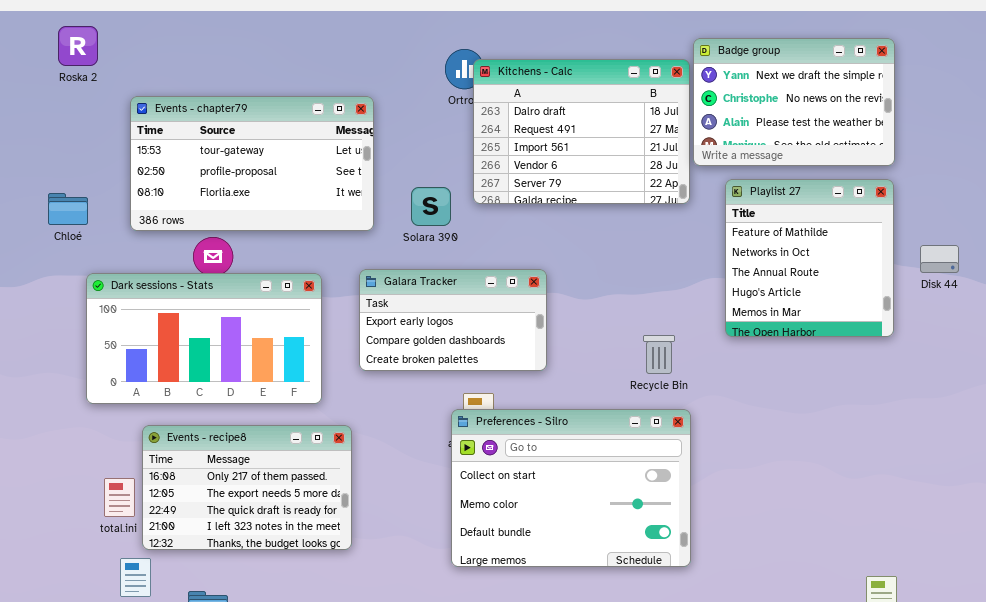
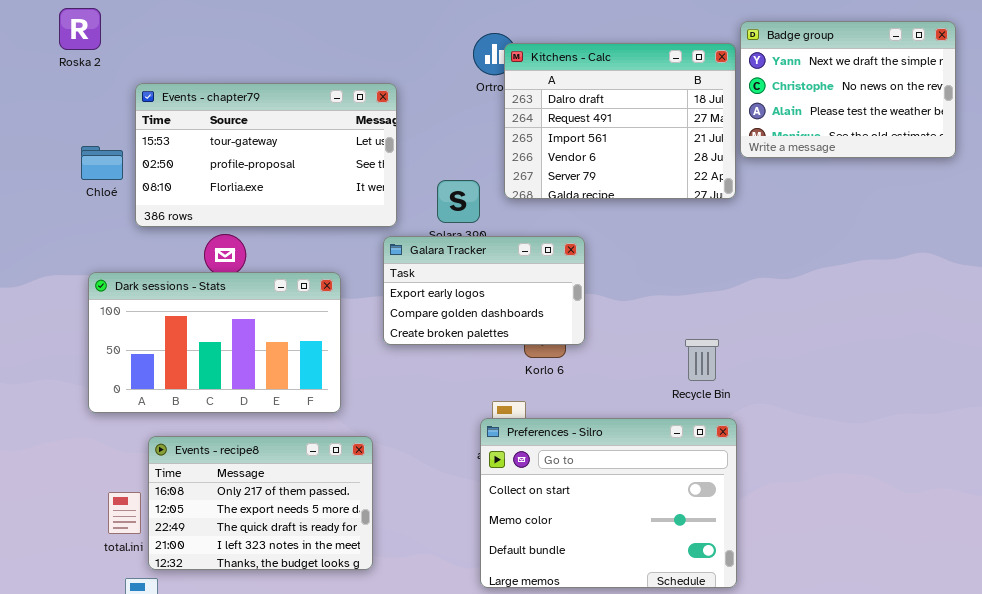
Playlist 27: [725,179,894,337] -> none, closed
Chloé: [48,193,88,225] -> [81,146,123,180], moved
Galara Tracker: [359,269,547,371] -> [383,236,585,345], moved

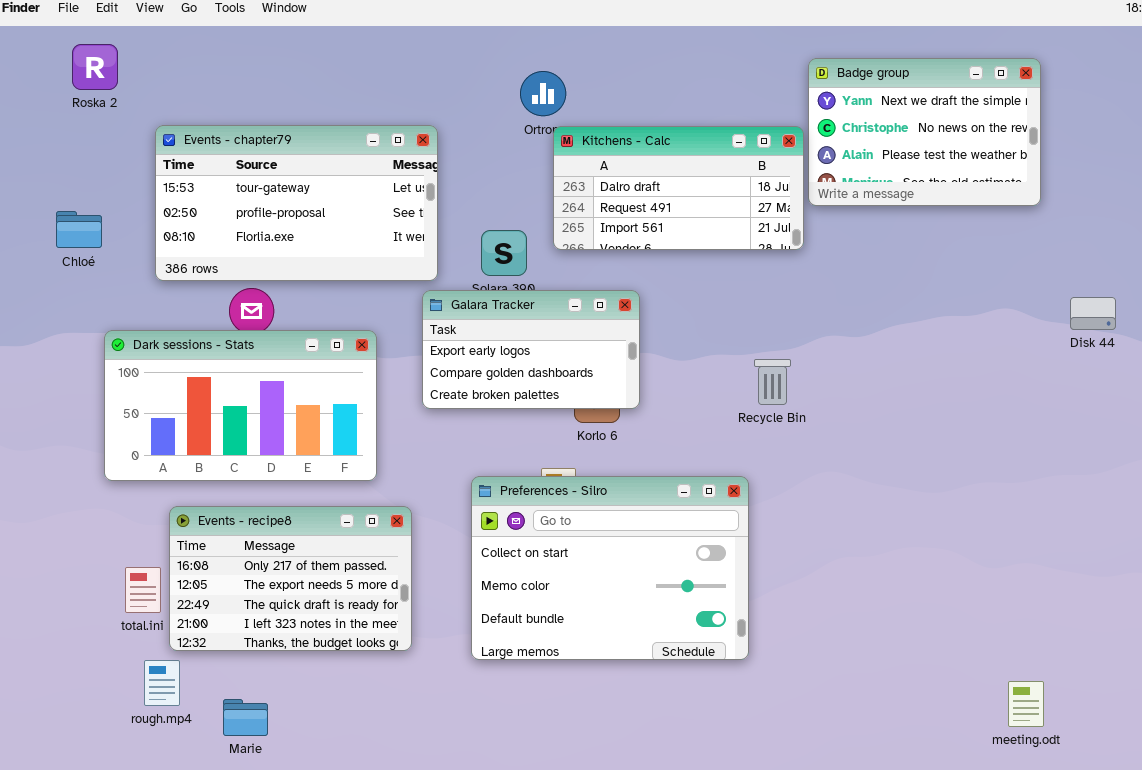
Kitchens - Calc: [504,43,736,199] -> [553,126,804,250], resized
Chloé: [81,146,123,180] -> [56,211,102,248], moved
Recycle Bin: [685,339,719,381] -> [754,359,791,405], moved
Preferences - Silro: [480,418,737,588] -> [471,476,749,660], moved

